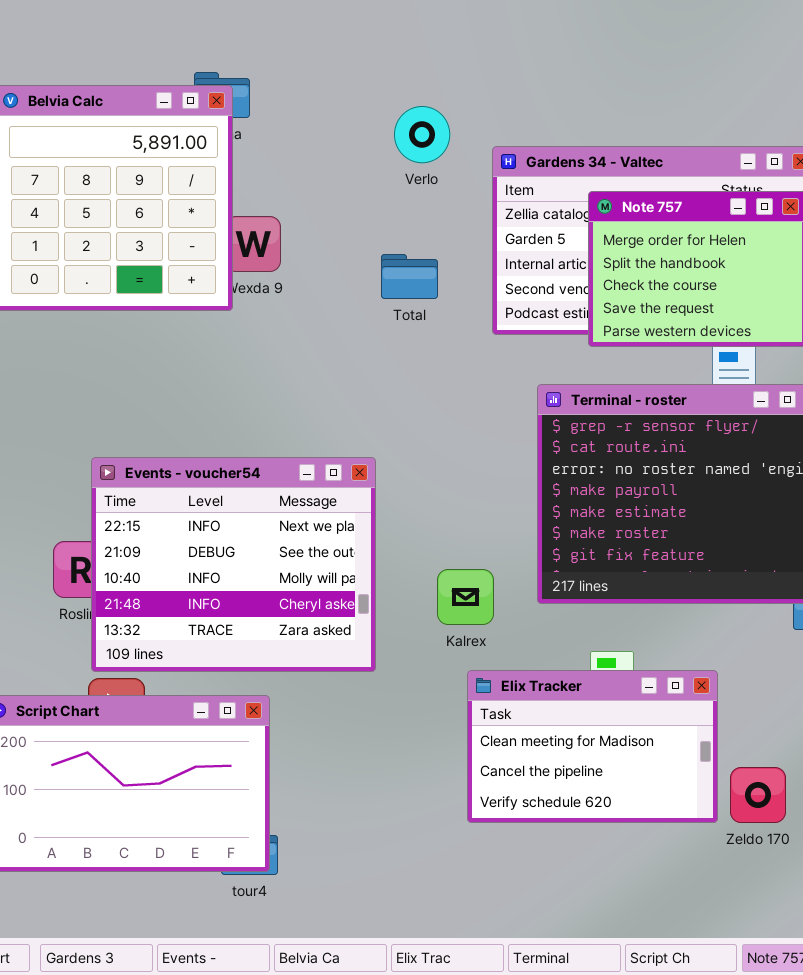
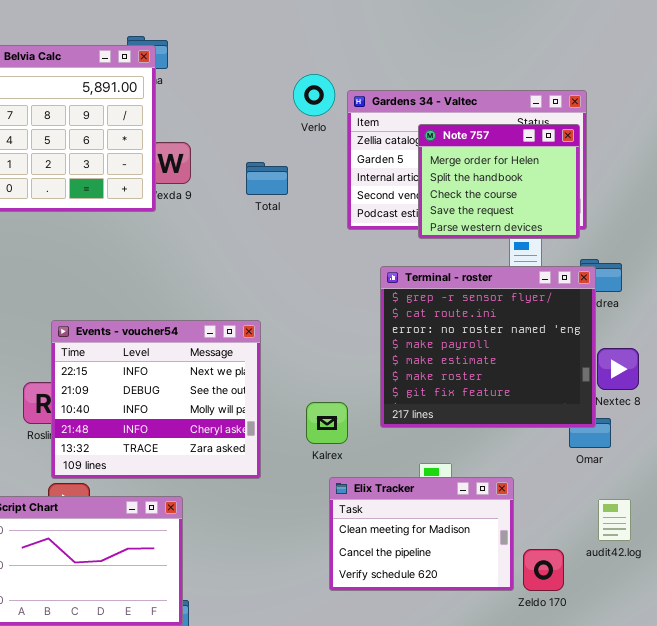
Verlo: [394,106,450,163] -> [293,74,335,116], moved
Total: [381,254,438,299] -> [246,162,288,195], moved

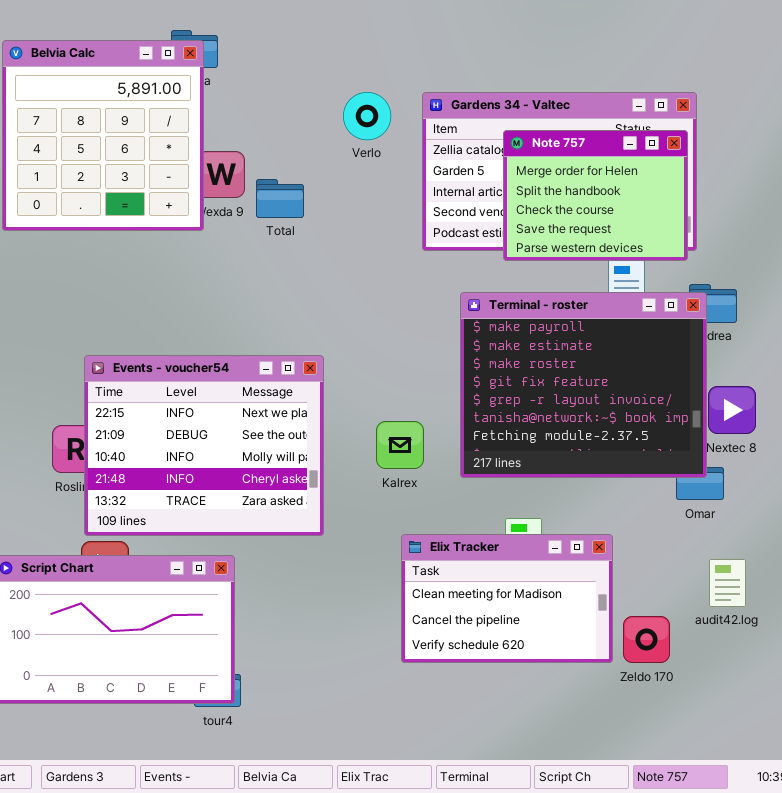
Verlo: [293,74,335,116] -> [343,92,391,140], moved
Total: [246,162,288,195] -> [256,179,304,218], moved
Terminal - roster: [380,266,596,428] -> [460,292,707,478], scrolled down 3 rows
Kalrex: [306,402,348,444] -> [376,421,424,469], moved

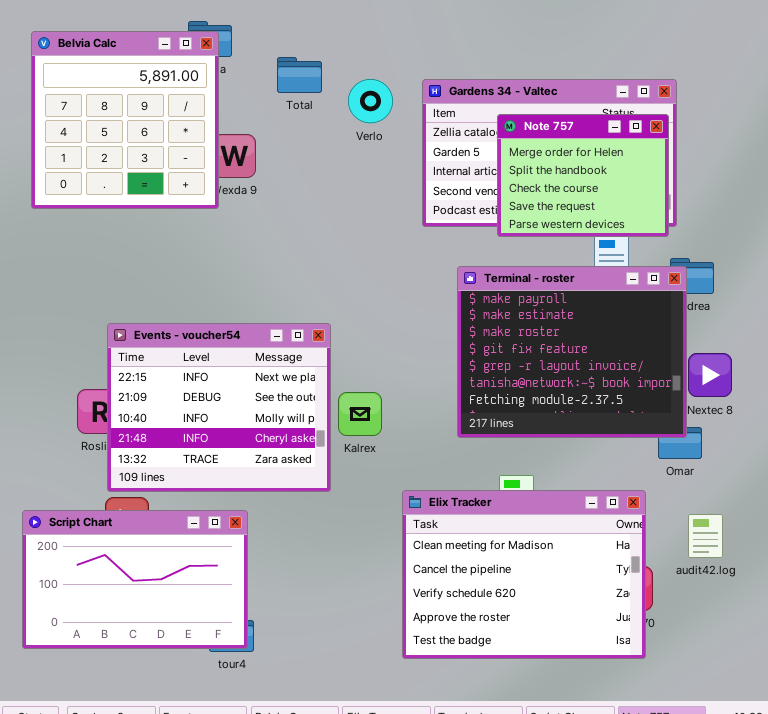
Total: [256,179,304,218] -> [277,57,322,93], moved
Kalrex: [376,421,424,469] -> [338,392,382,436], moved
Elix Tracker: [401,534,613,663] -> [402,490,646,659], resized

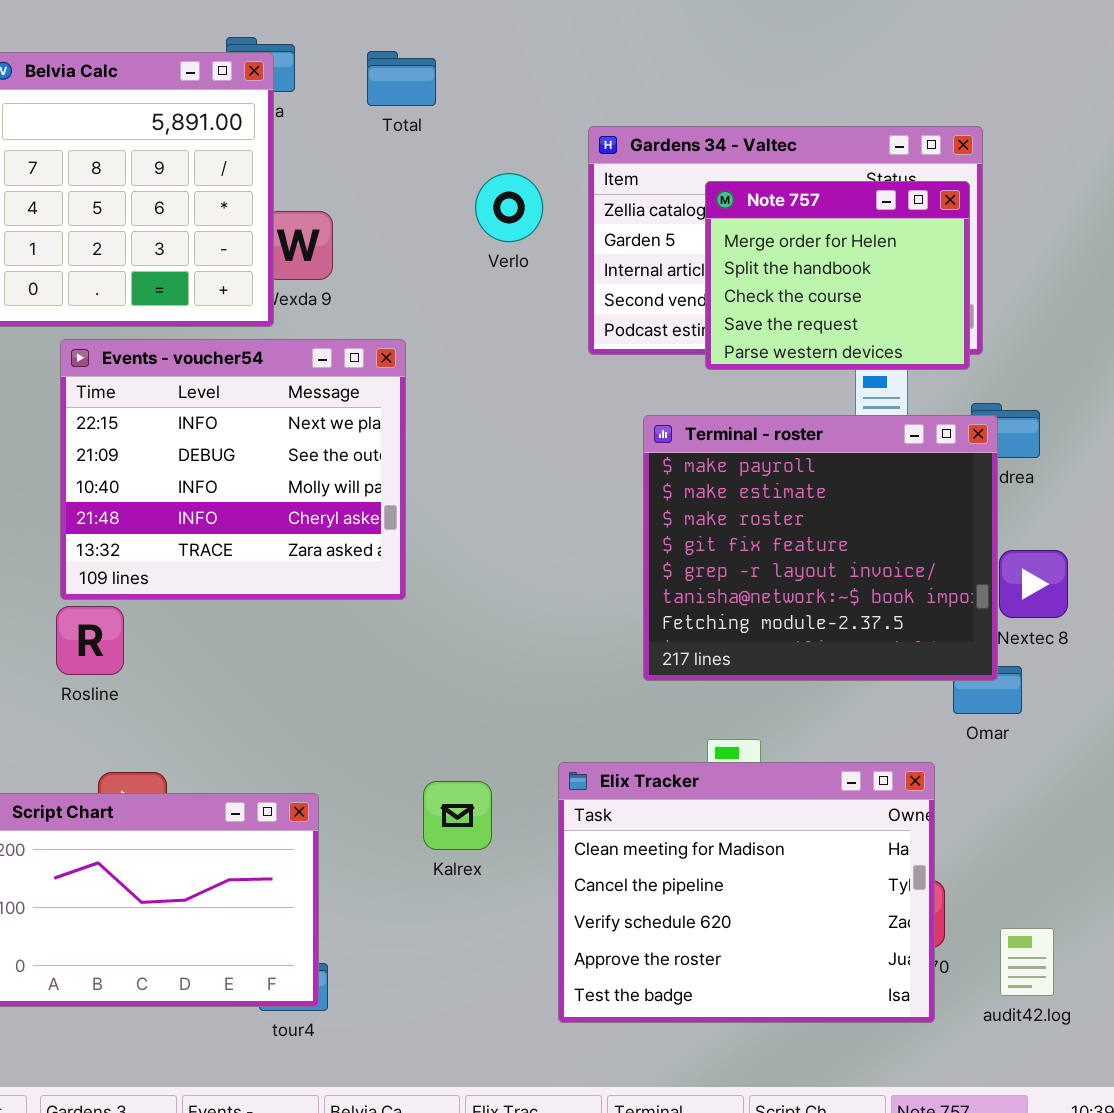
Total: [277,57,322,93] -> [367,51,436,106], moved
Verlo: [348,79,393,123] -> [475,173,543,242], moved
Events - voucher54: [107,323,331,492] -> [60,339,406,600], moved
Kalrex: [338,392,382,436] -> [423,781,492,850], moved
audit42.log: [688,514,723,558] -> [1000,928,1054,996], moved

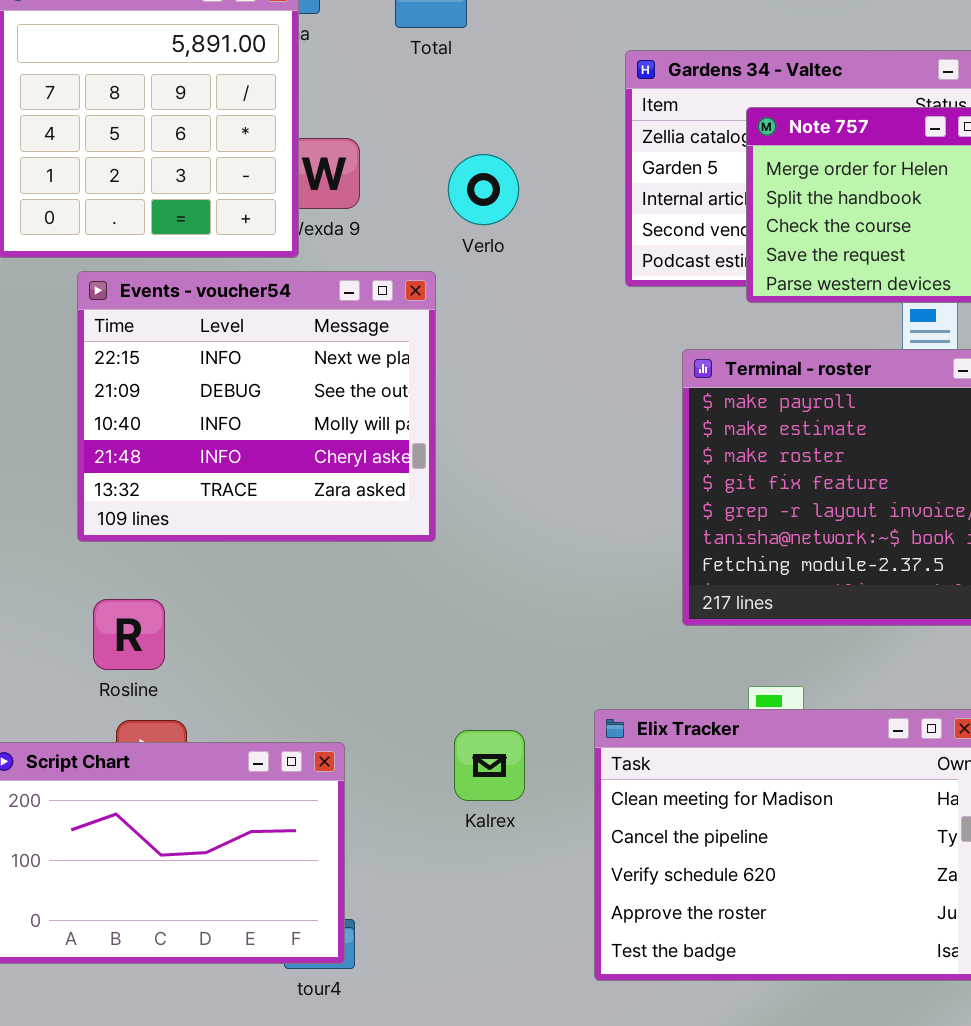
Verlo: [475,173,543,242] -> [448,154,519,225], moved
Rosline: [56,606,124,675] -> [93,599,165,670], moved

